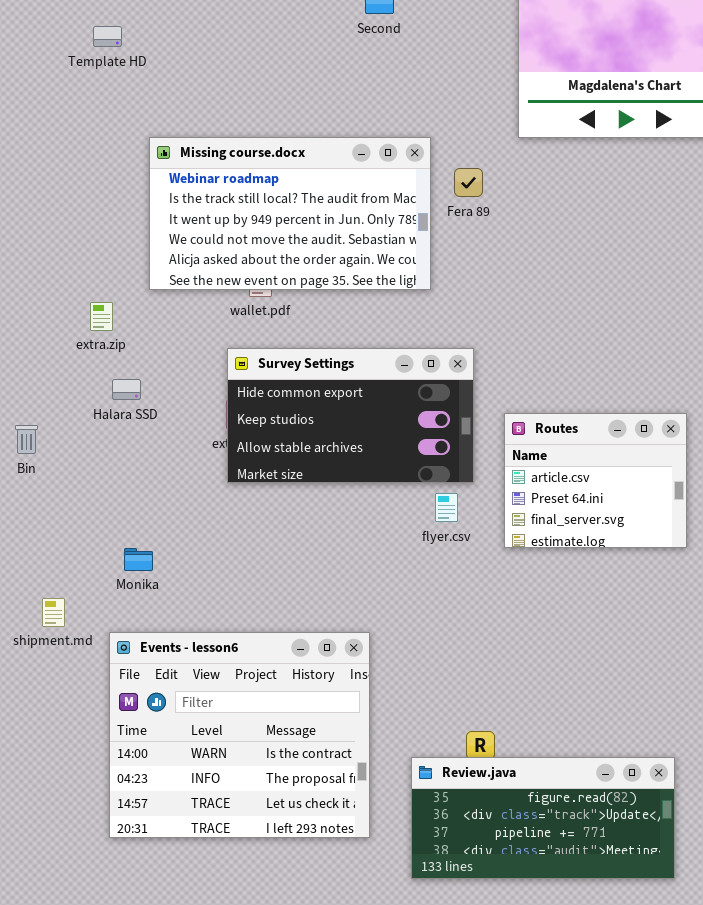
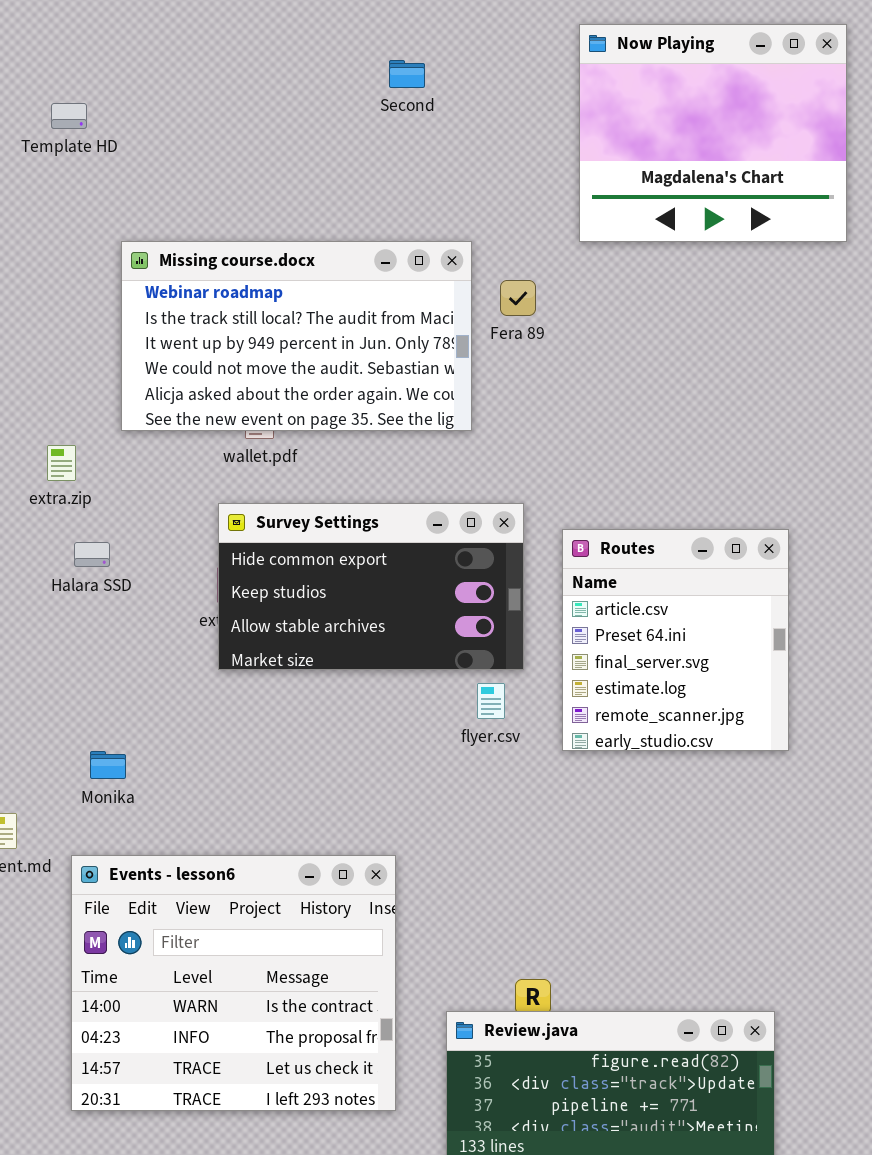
Routes: [504,413,687,548] -> [562,529,789,751], resized

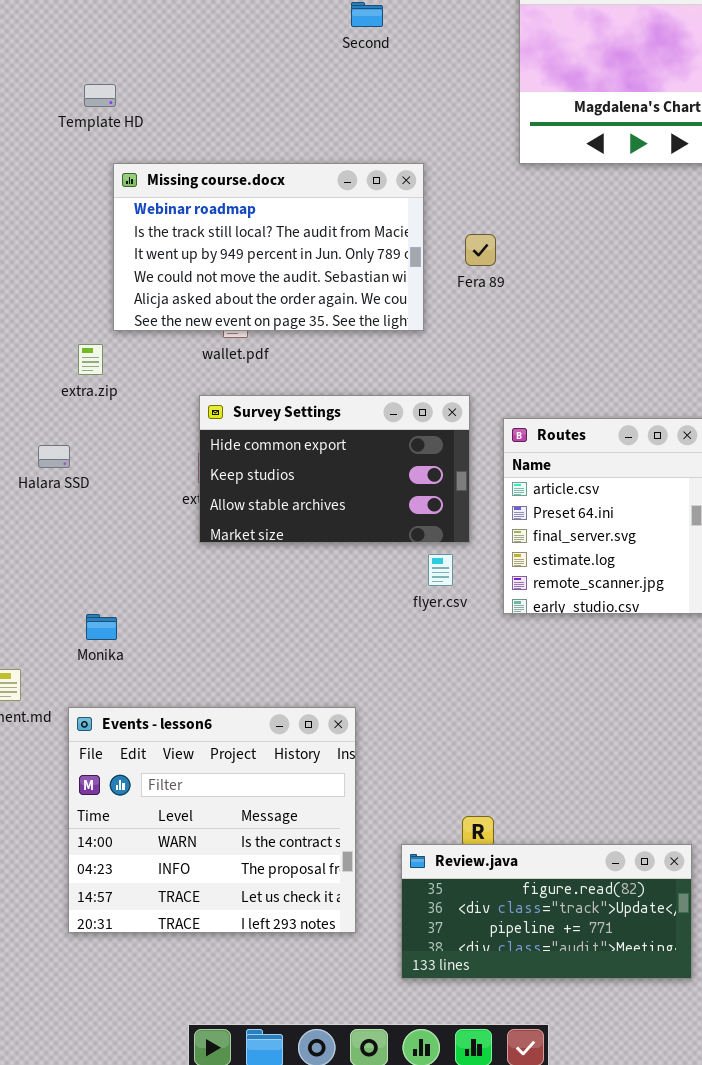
Template HD: [51,103,87,129] -> [84,84,116,107], moved
Fera 89: [500,280,536,316] -> [465,234,496,266], moved
extra.zip: [47,445,76,481] -> [78,344,103,375], moved
Halara SSD: [74,542,110,567] -> [38,445,70,468], moved

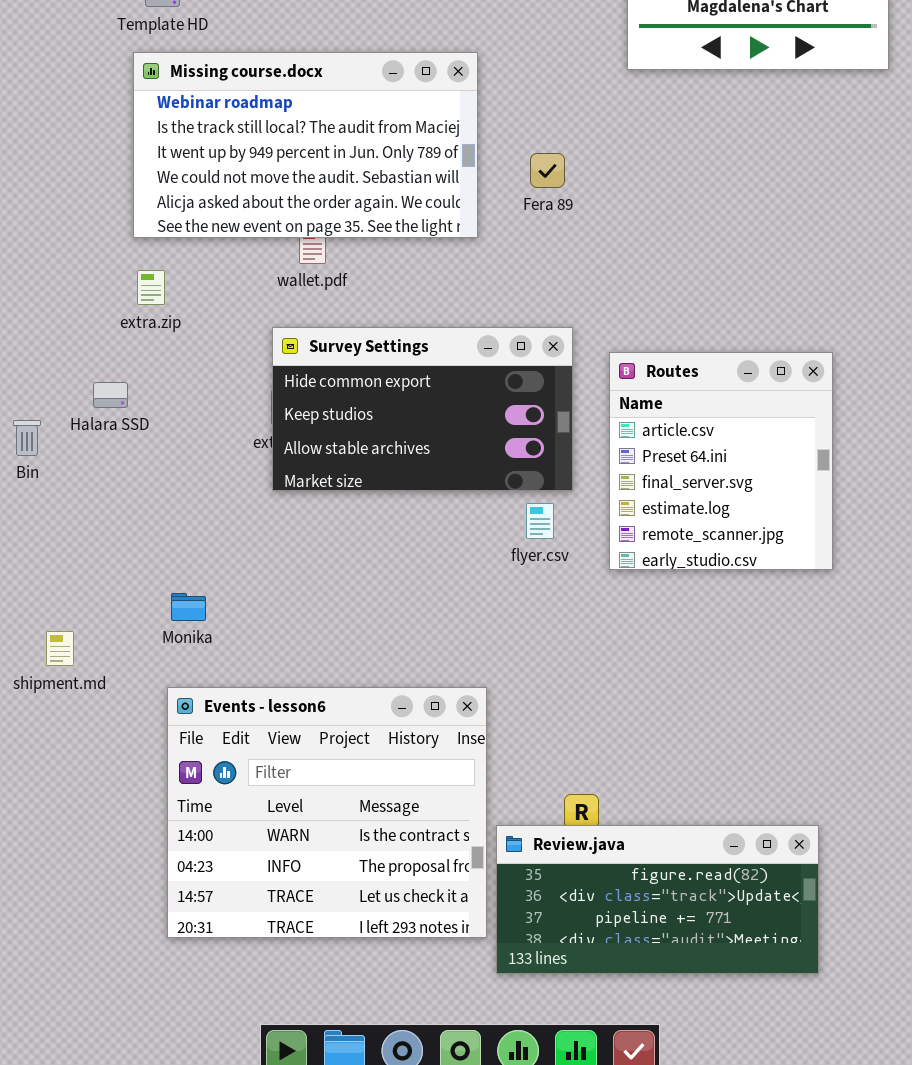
Missing course.docx: [113,163,424,331] -> [133,52,478,238], moved
Fera 89: [465,234,496,266] -> [530,153,565,188], moved
Monika: [86,614,117,640] -> [171,593,206,621], moved
Events - lesson6: [68,707,356,933] -> [167,687,487,938], moved

